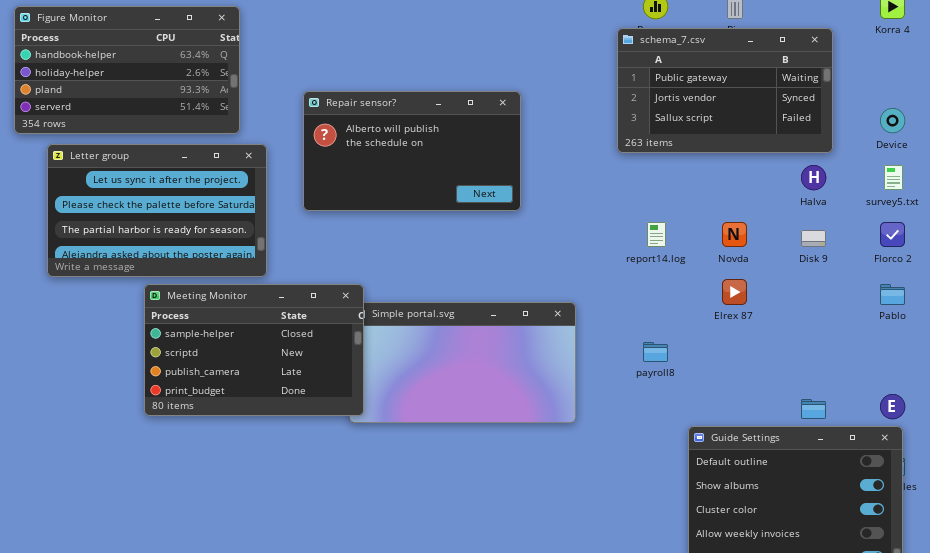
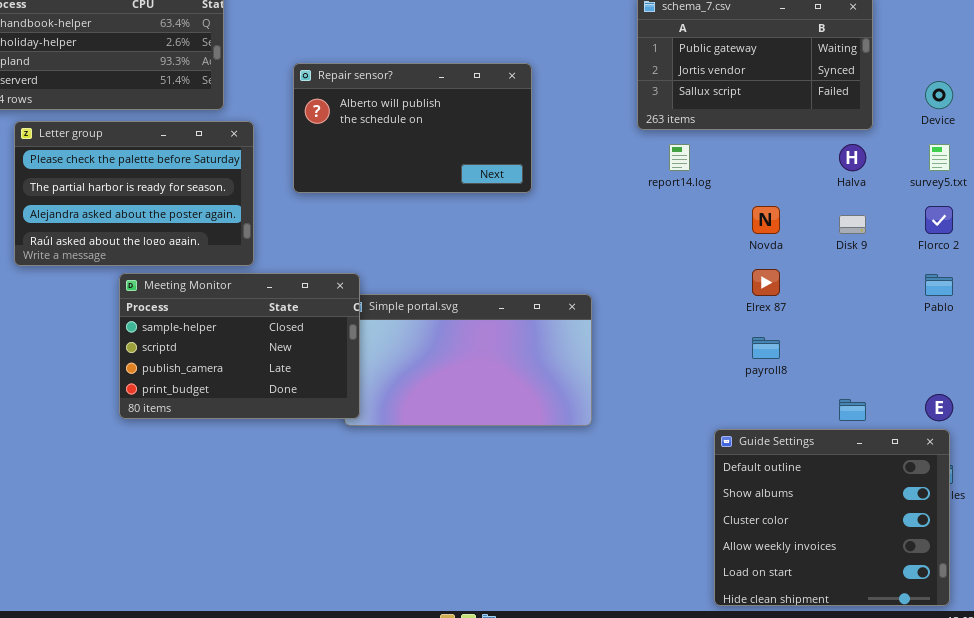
Letter group: [47,144,267,277] -> [14,121,254,266], scrolled down 1 row
report14.log: [647,222,666,247] -> [669,144,690,171], moved
payroll8: [643,342,668,362] -> [752,337,780,359], moved

